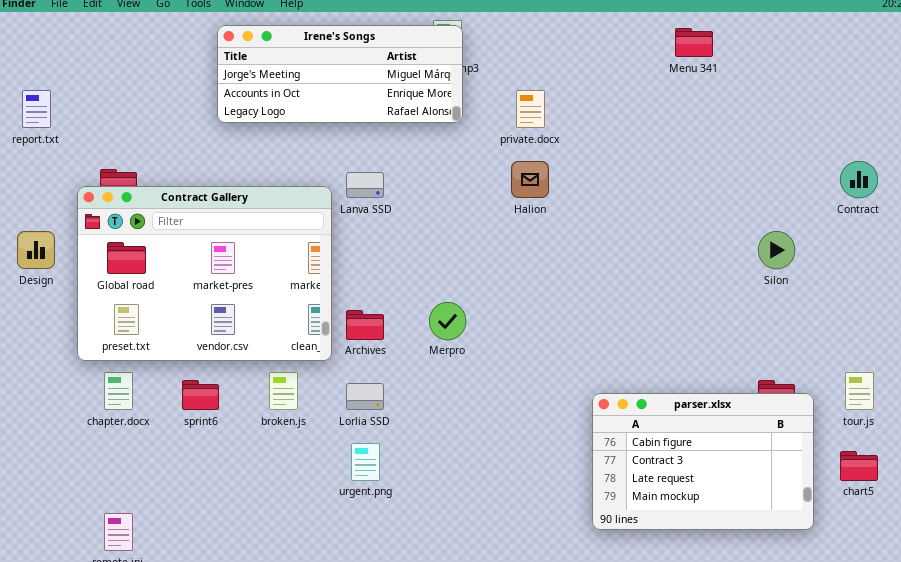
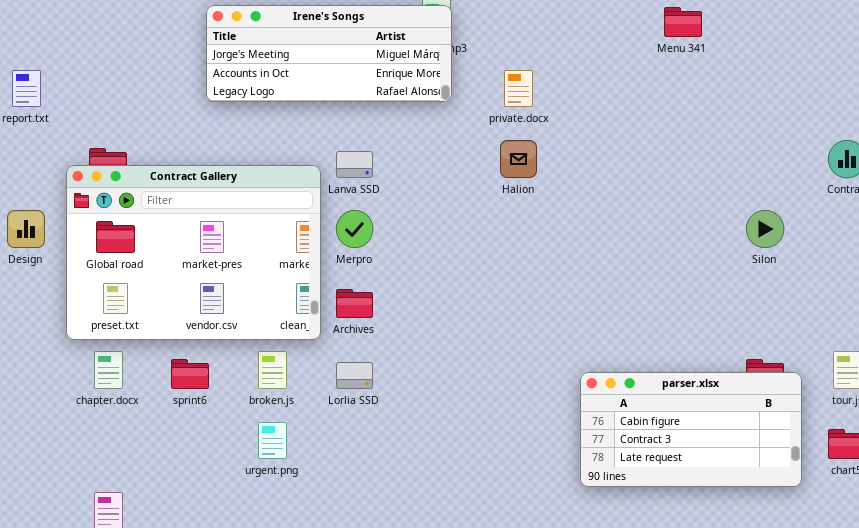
Merpro: [429,302,466,340] -> [336,210,373,248], moved
parser.xlsx: [592,393,814,530] -> [580,372,802,487], resized
urgent.png: [351,443,380,481] -> [258,422,287,459], moved

